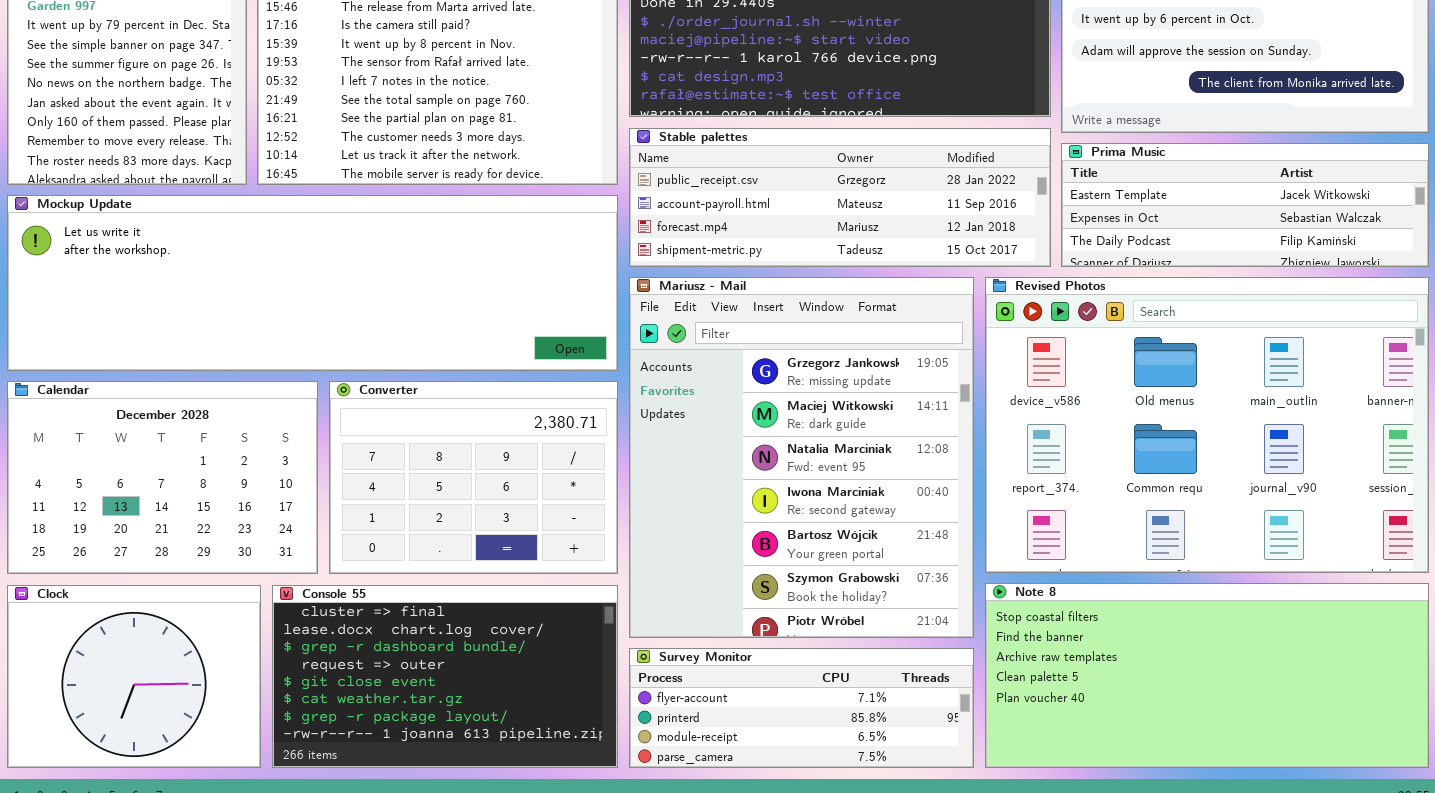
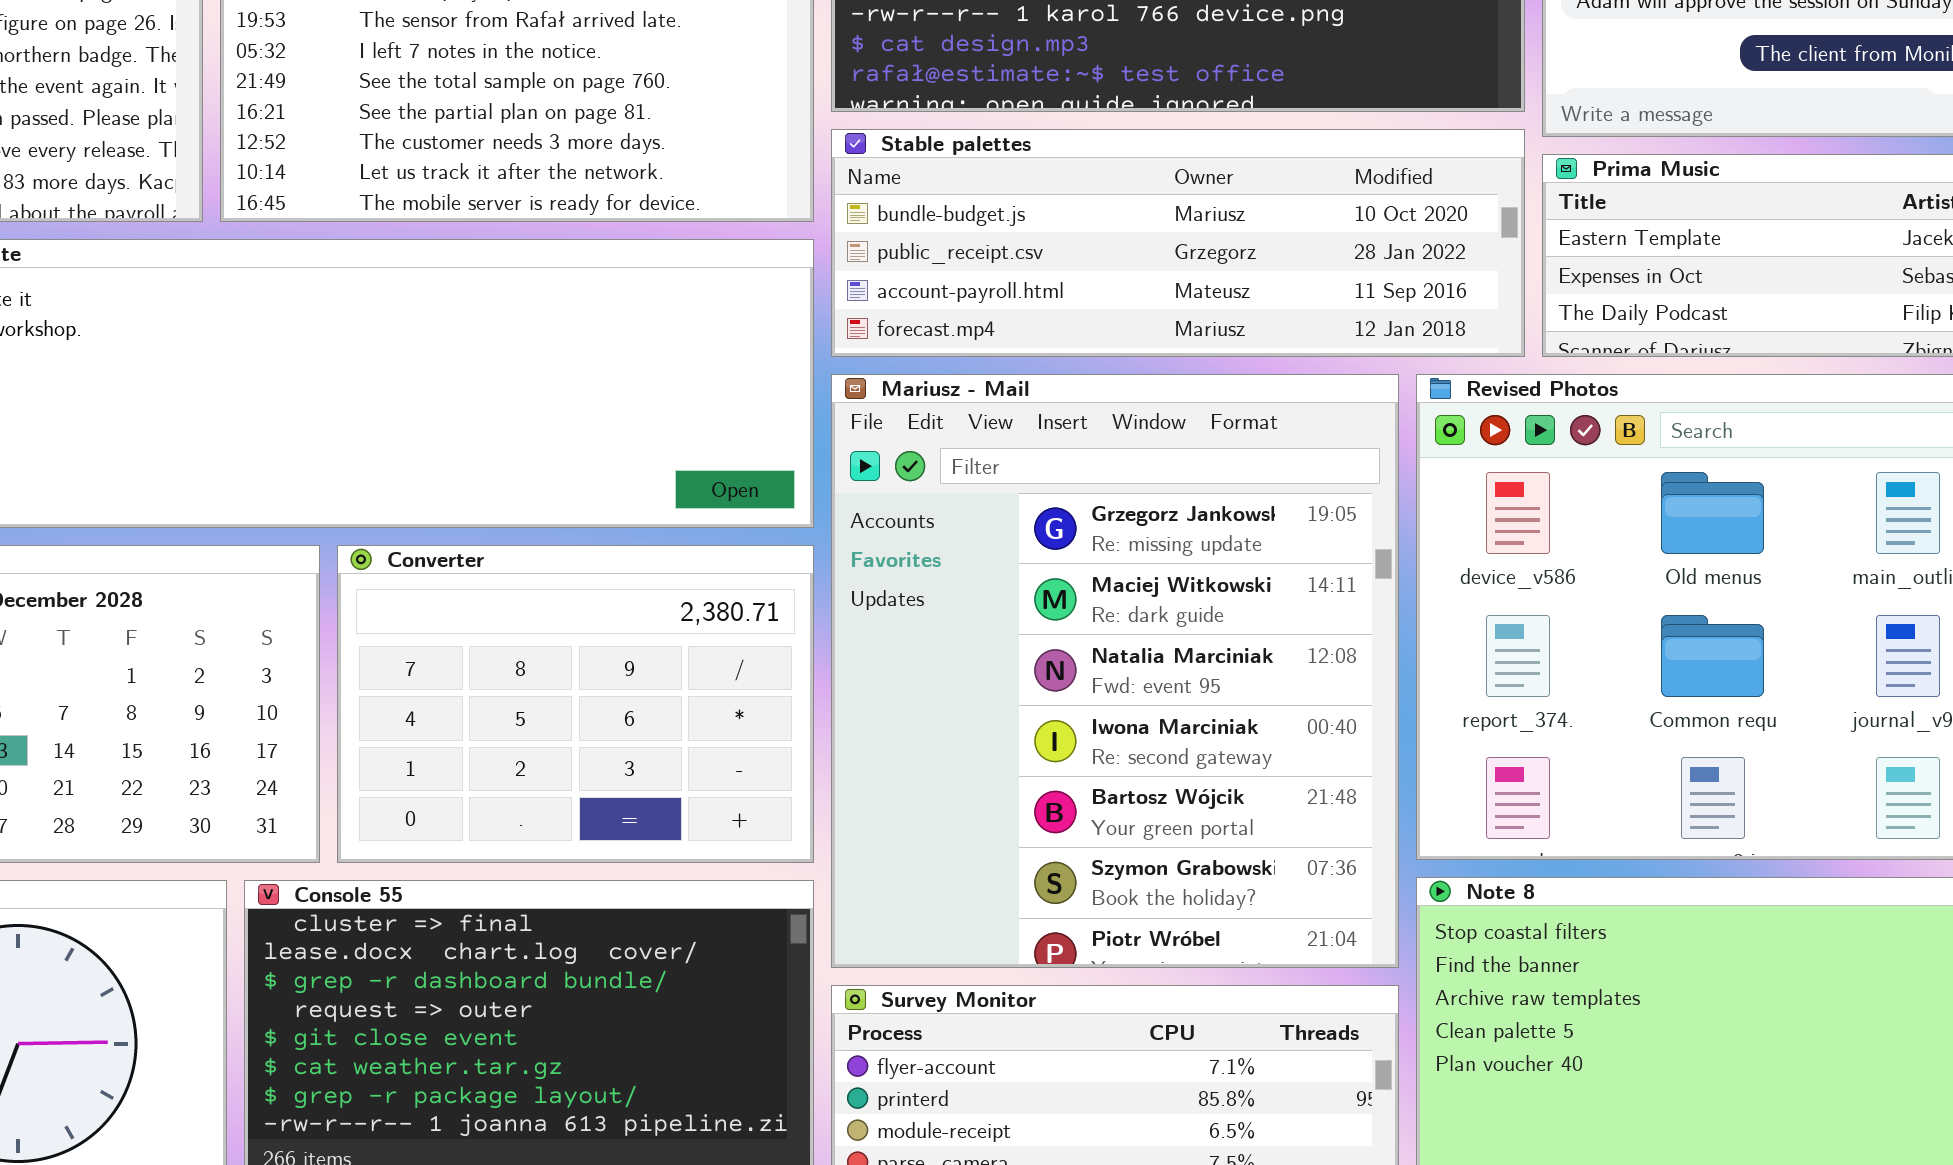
Stable palettes: [629,128,1051,267] -> [831,129,1525,357], scrolled up 1 row

